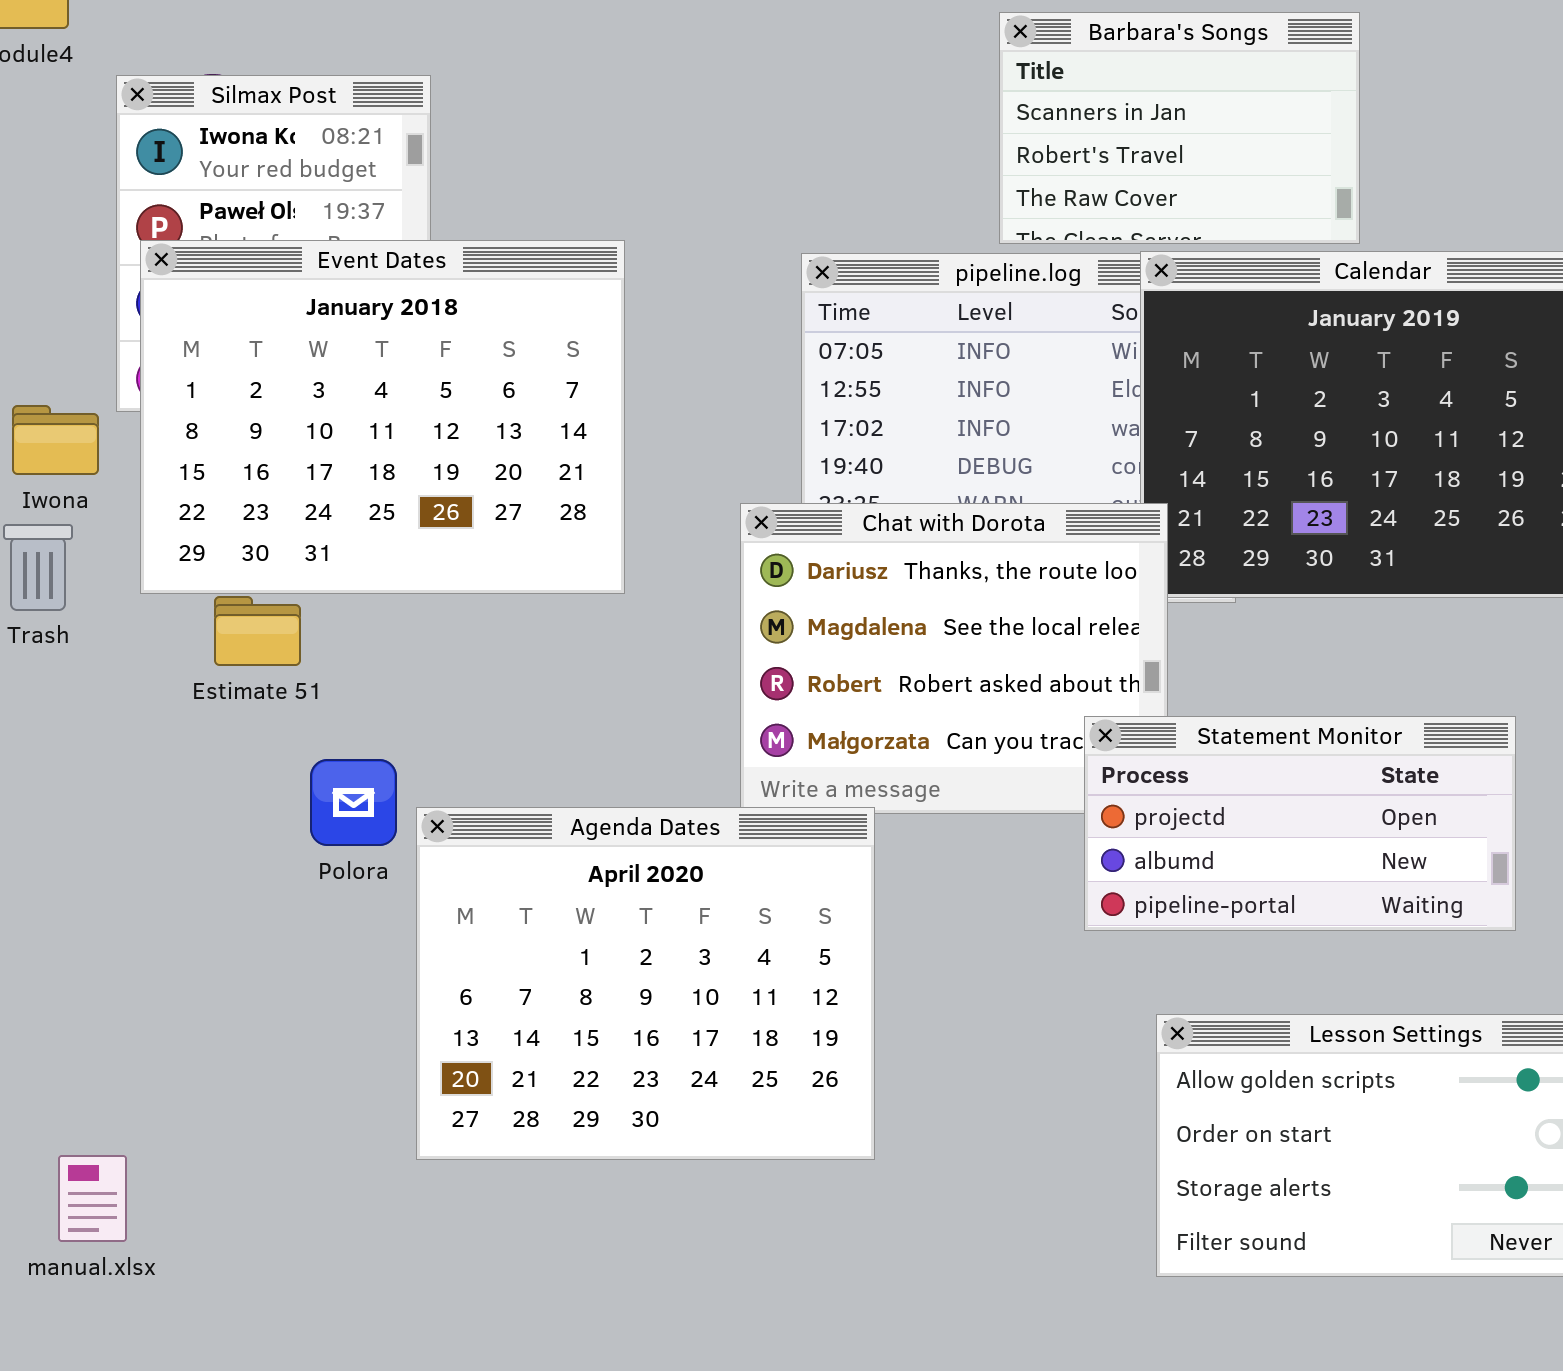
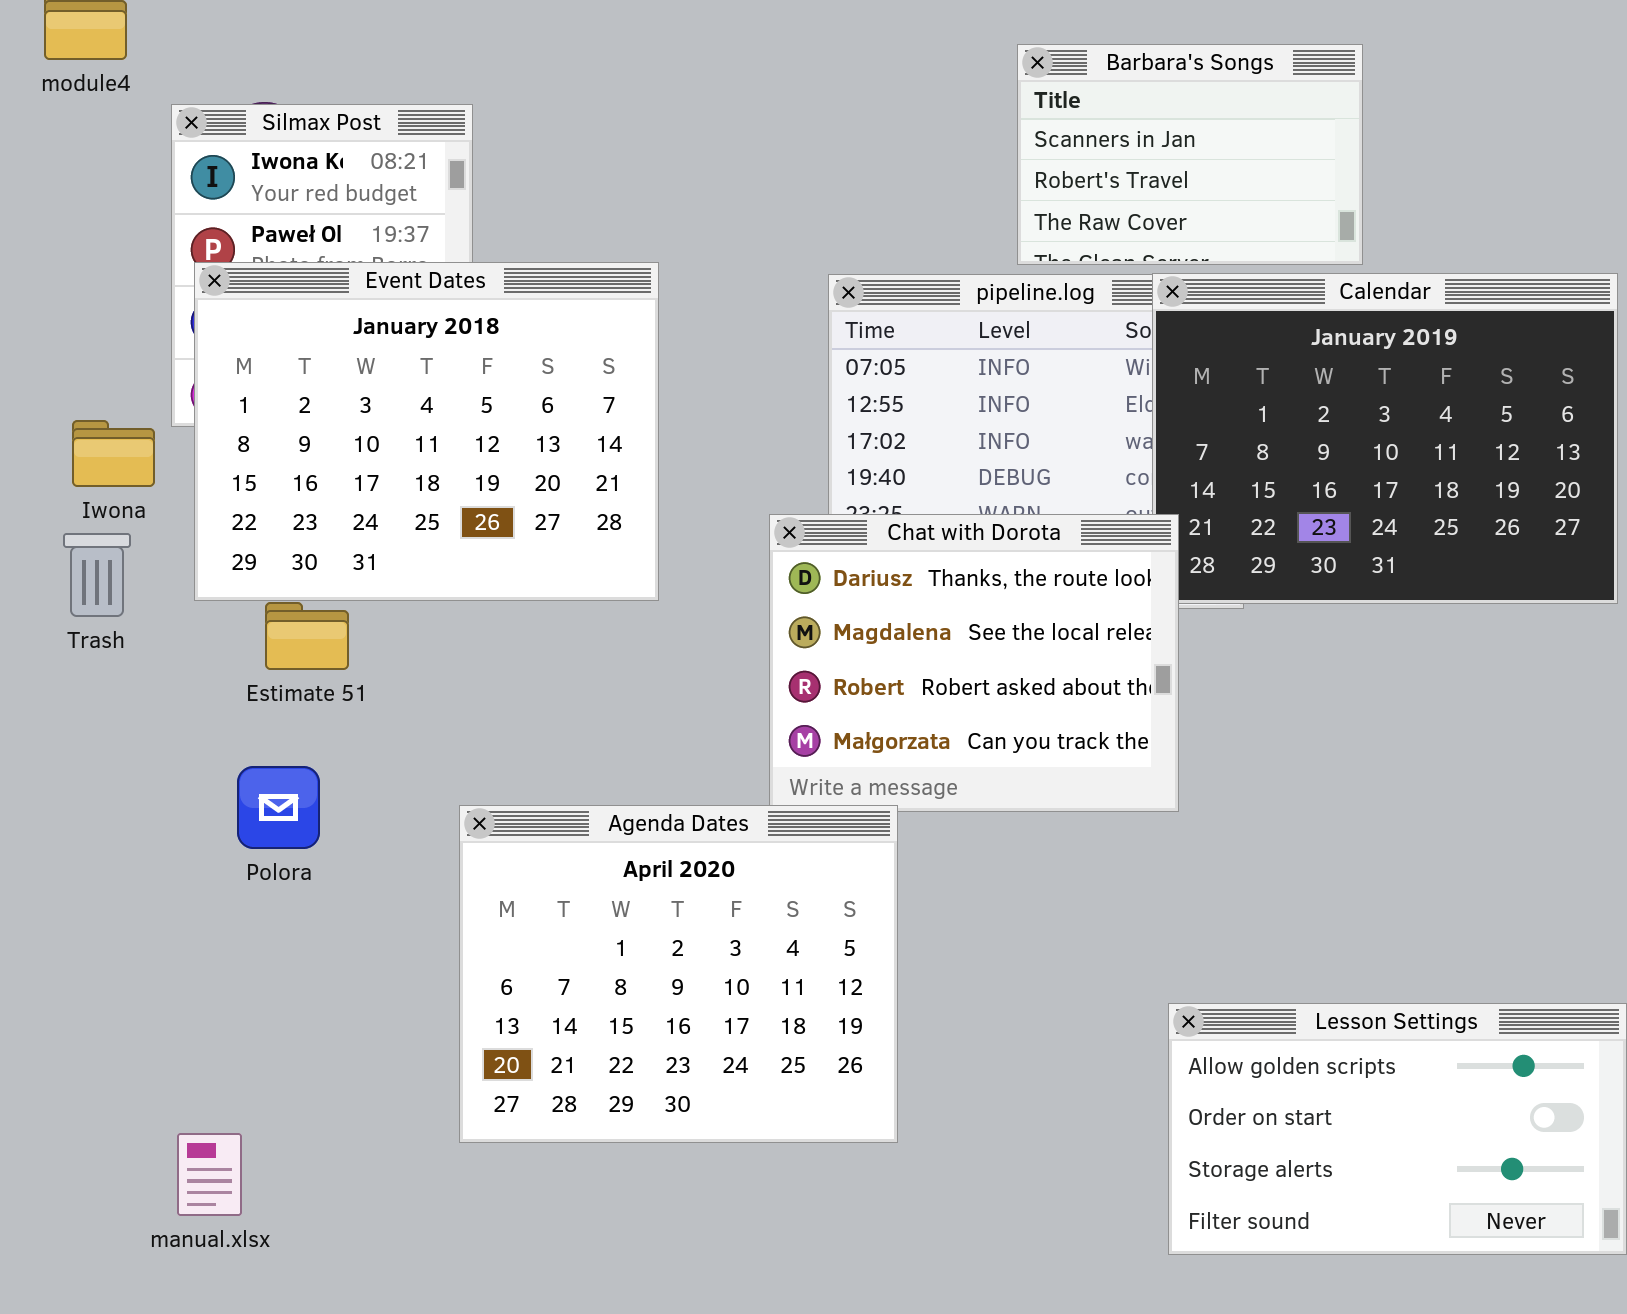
Statement Monitor: [1084,716,1516,931] -> none, closed
Polora: [310,759,397,846] -> [237,766,320,849], moved
manual.xlsx: [58,1155,127,1242] -> [177,1133,242,1216], moved

